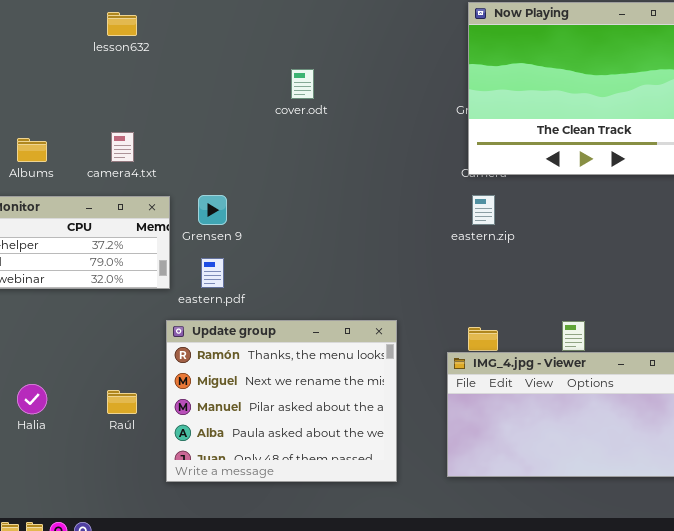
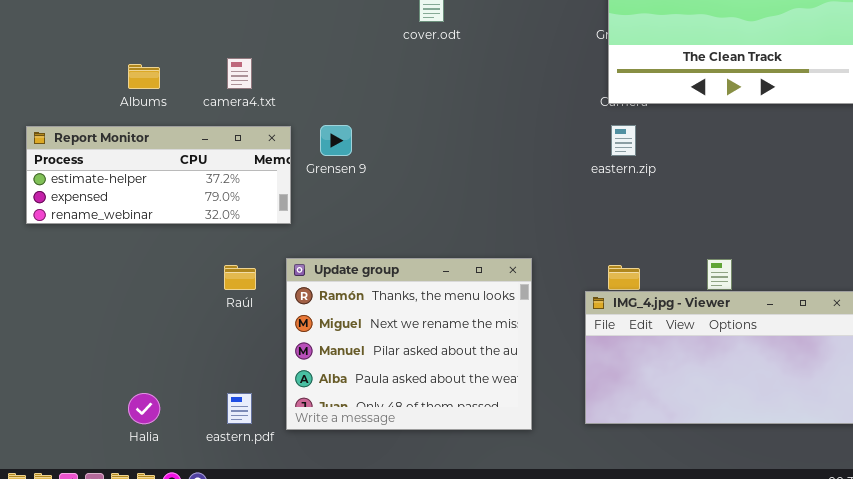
eastern.pdf: [201,258,224,288] -> [227,393,252,424], moved
Halia: [17,384,47,414] -> [128,393,160,424], moved
Raúl: [107,390,137,414] -> [224,265,256,290], moved

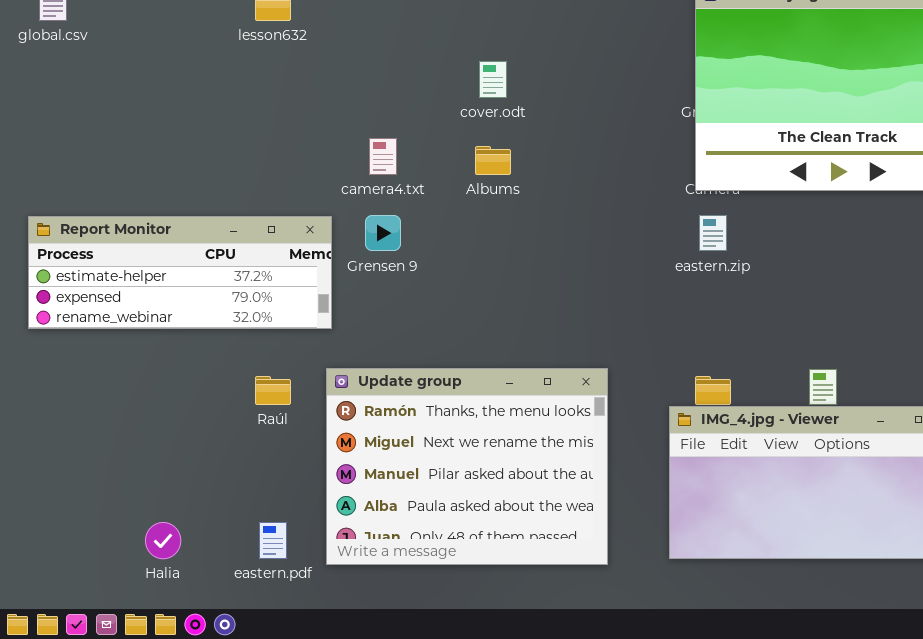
camera4.txt: [227,58,252,89] -> [369,138,397,175], moved
Albums: [128,64,160,89] -> [475,146,511,175], moved

